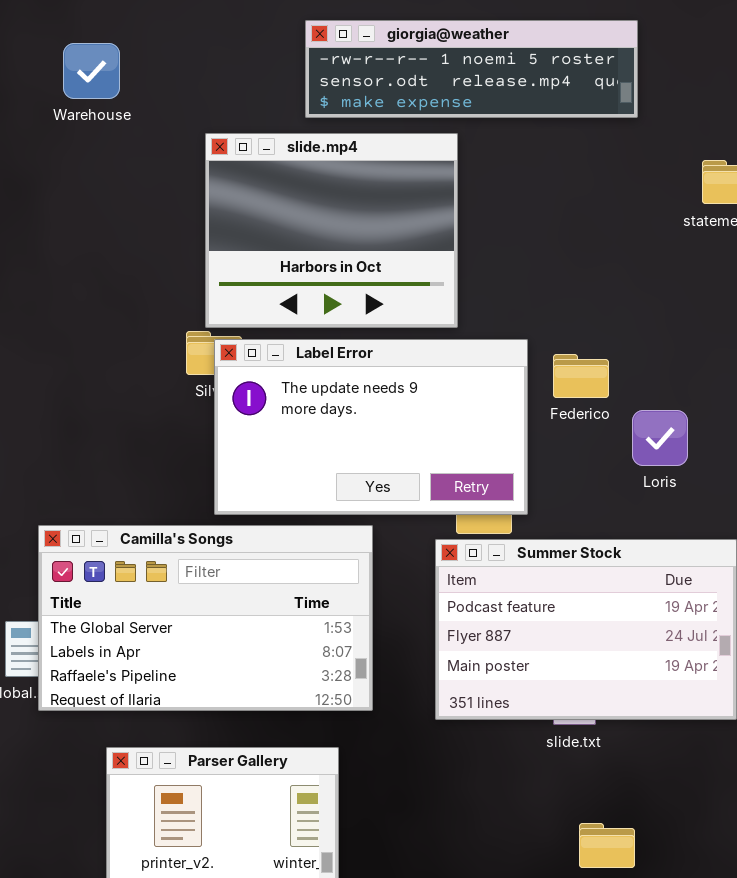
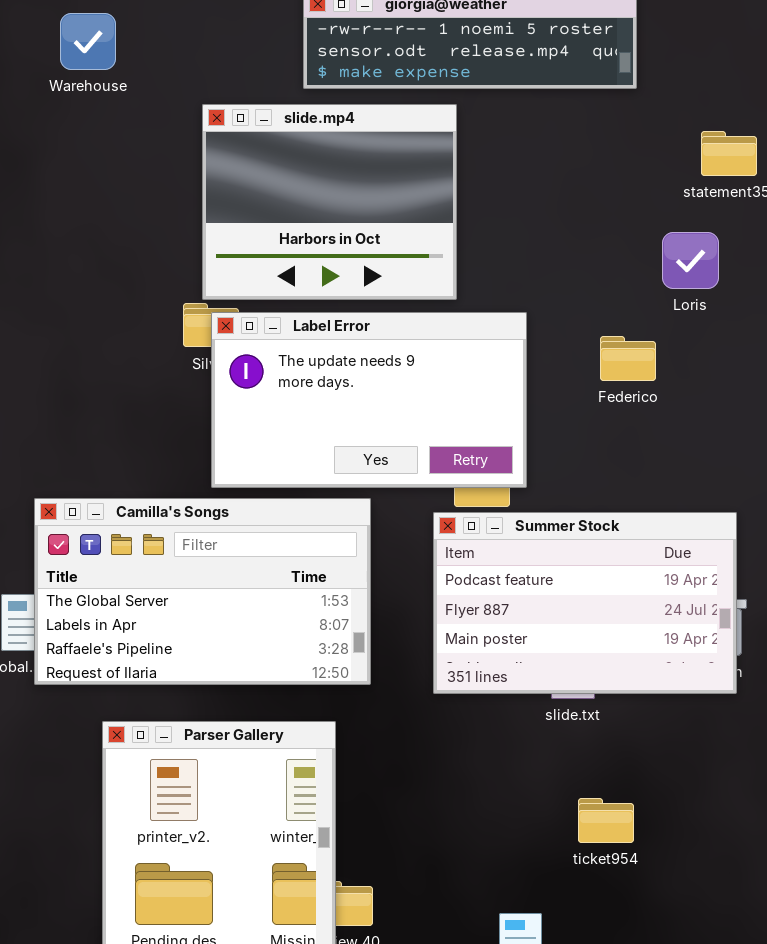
Federico: [553,354,609,398] -> [600,336,656,381], moved
Loris: [632,410,688,466] -> [662,232,719,289], moved

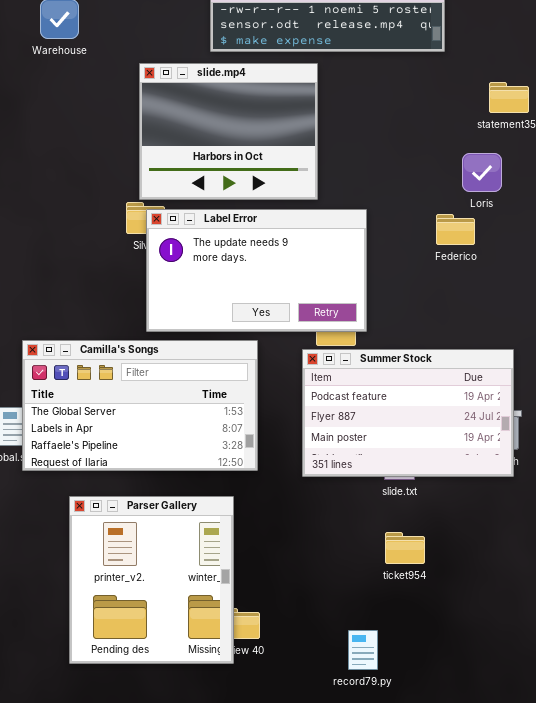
Federico: [600,336,656,381] -> [436,214,475,245], moved
ticket954: [578,798,634,843] -> [385,532,425,564], moved

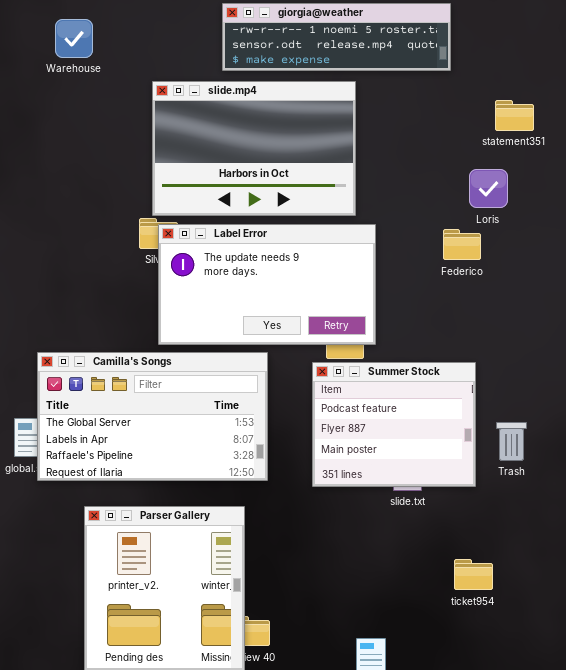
slide.mp4: [139,63,318,200] -> [152,81,356,216], resized
Summer Stock: [302,349,514,477] -> [312,362,476,487], resized
ticket954: [385,532,425,564] -> [454,559,493,590], moved

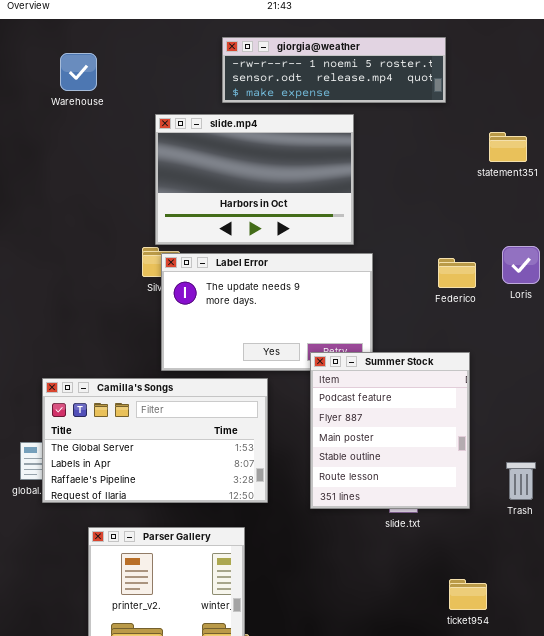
Loris: [469,169,508,208] -> [502,246,540,284], moved
Summer Stock: [312,362,476,487] -> [310,352,470,509], resized
Trash: [496,422,527,461] -> [506,462,536,500], moved

